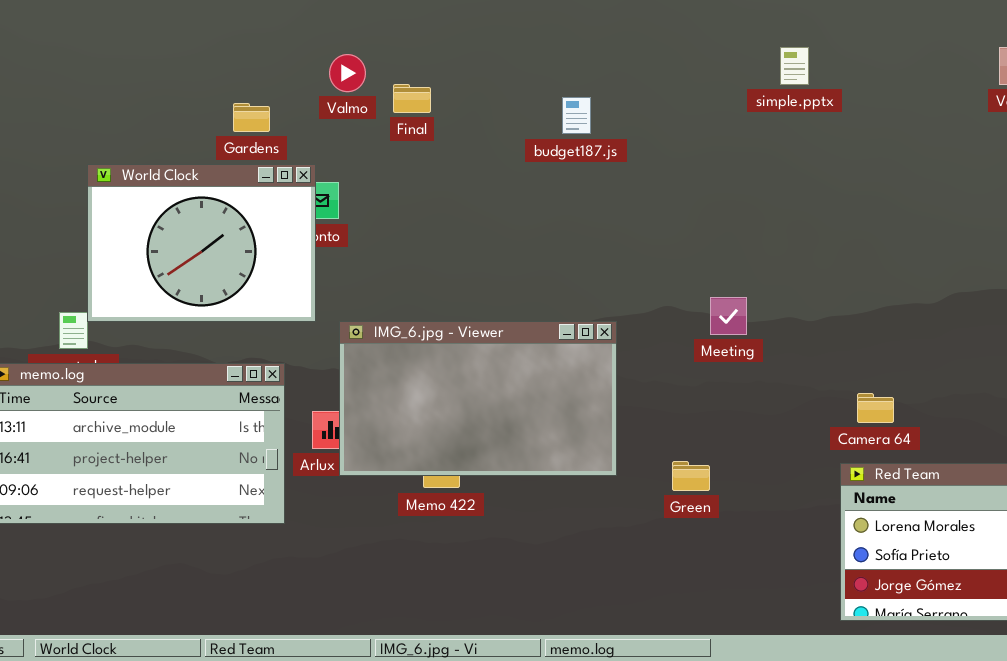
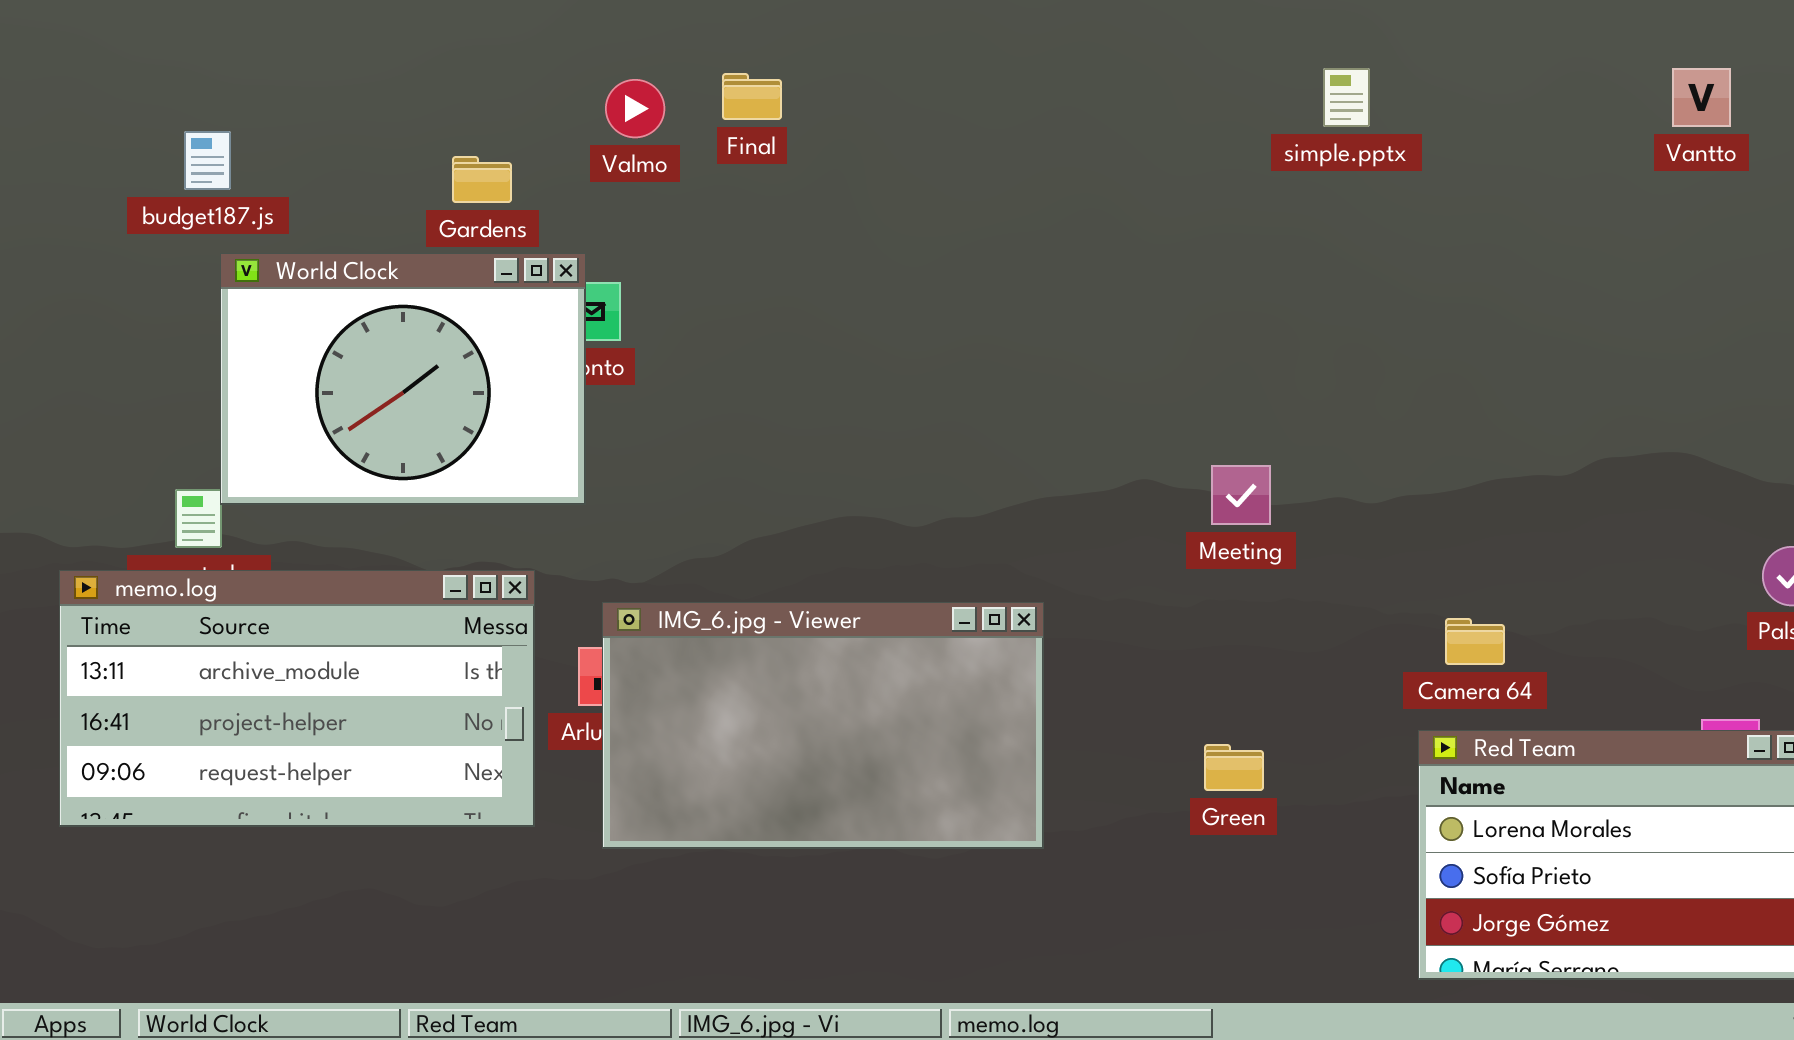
Final: [393,84,431,113] -> [722,73,782,120], moved
budget187.js: [562,97,591,134] -> [184,131,231,190], moved
IMG_6.jpg - Viewer: [339,321,617,476] -> [602,602,1044,849], moved
Green: [672,461,710,491] -> [1204,744,1264,791], moved

